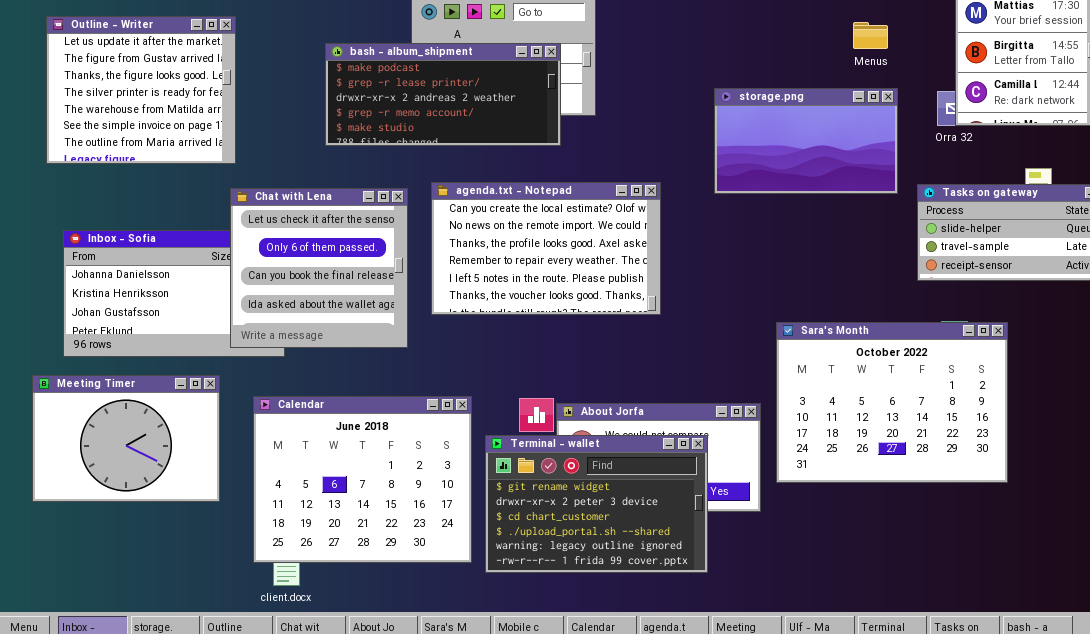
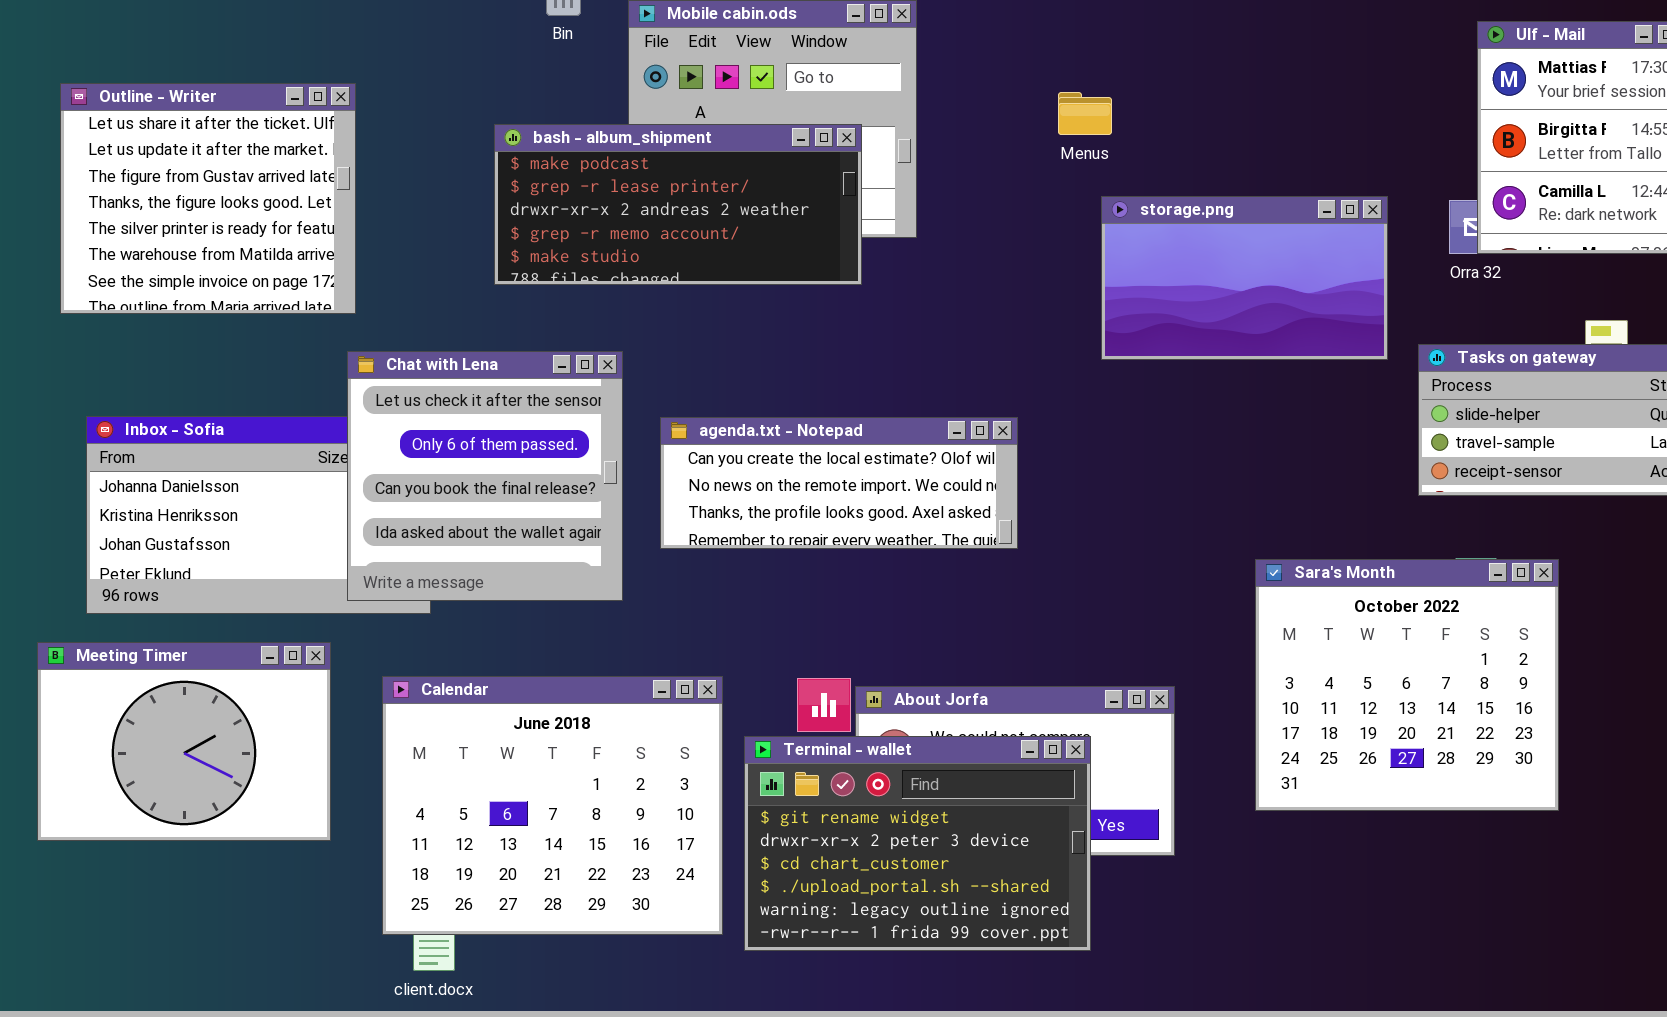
Outline - Writer: [46,16,236,164] -> [60,83,356,314], scrolled up 1 row
Menus: [853,22,888,49] -> [1058,92,1112,135], moved
agenda.txt - Notepad: [431,182,661,315] -> [660,417,1018,549], resized
Sara's Month: [776,322,1008,483] -> [1255,559,1559,811], resized

